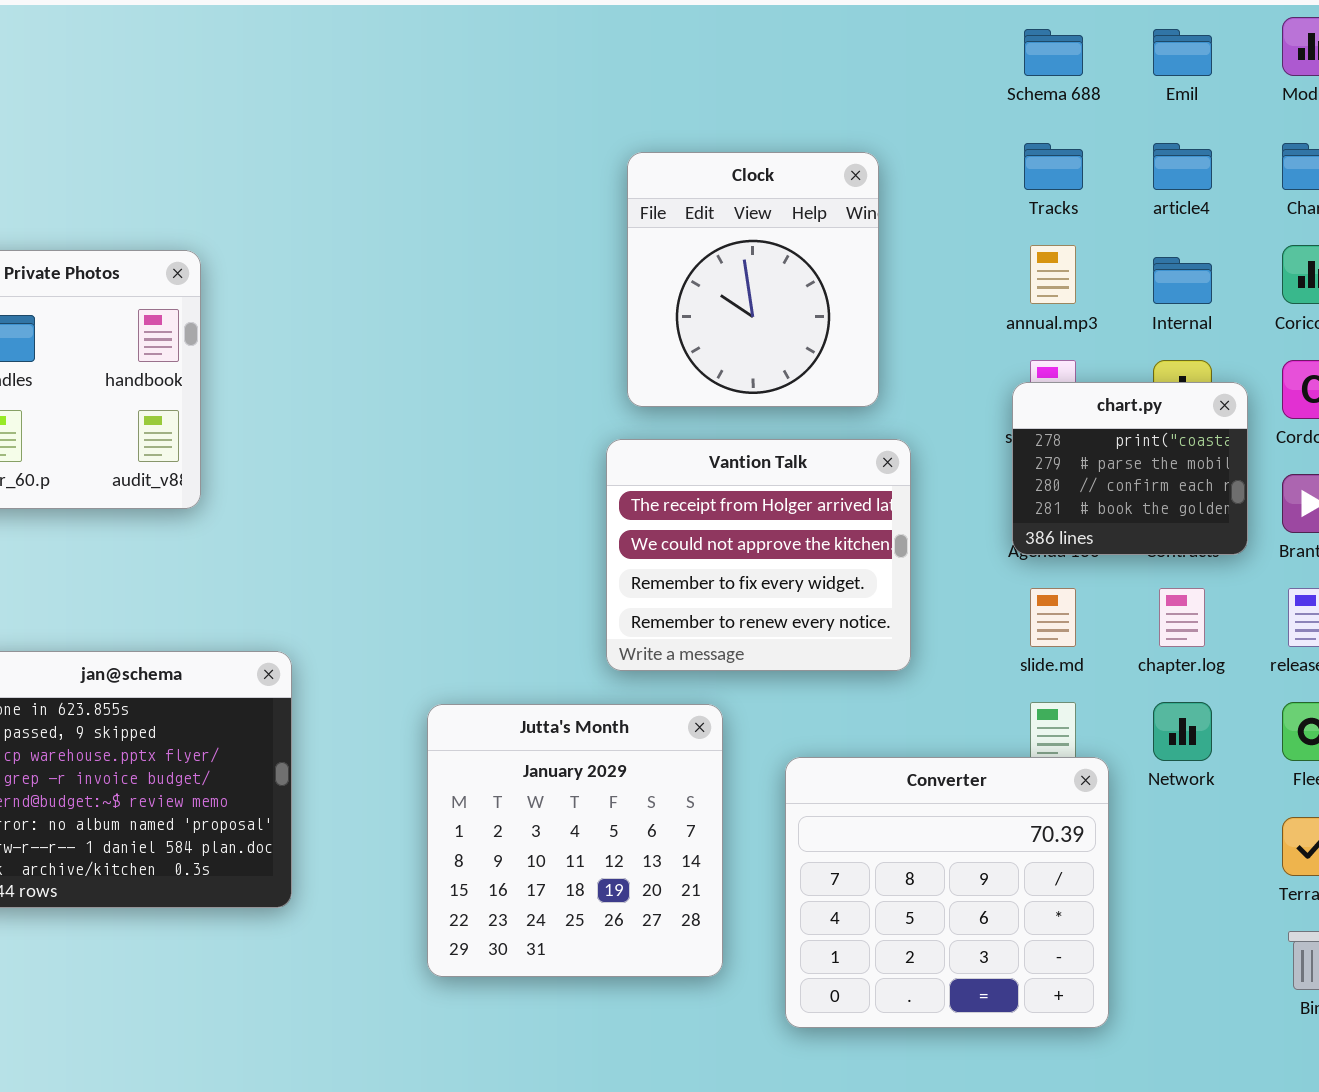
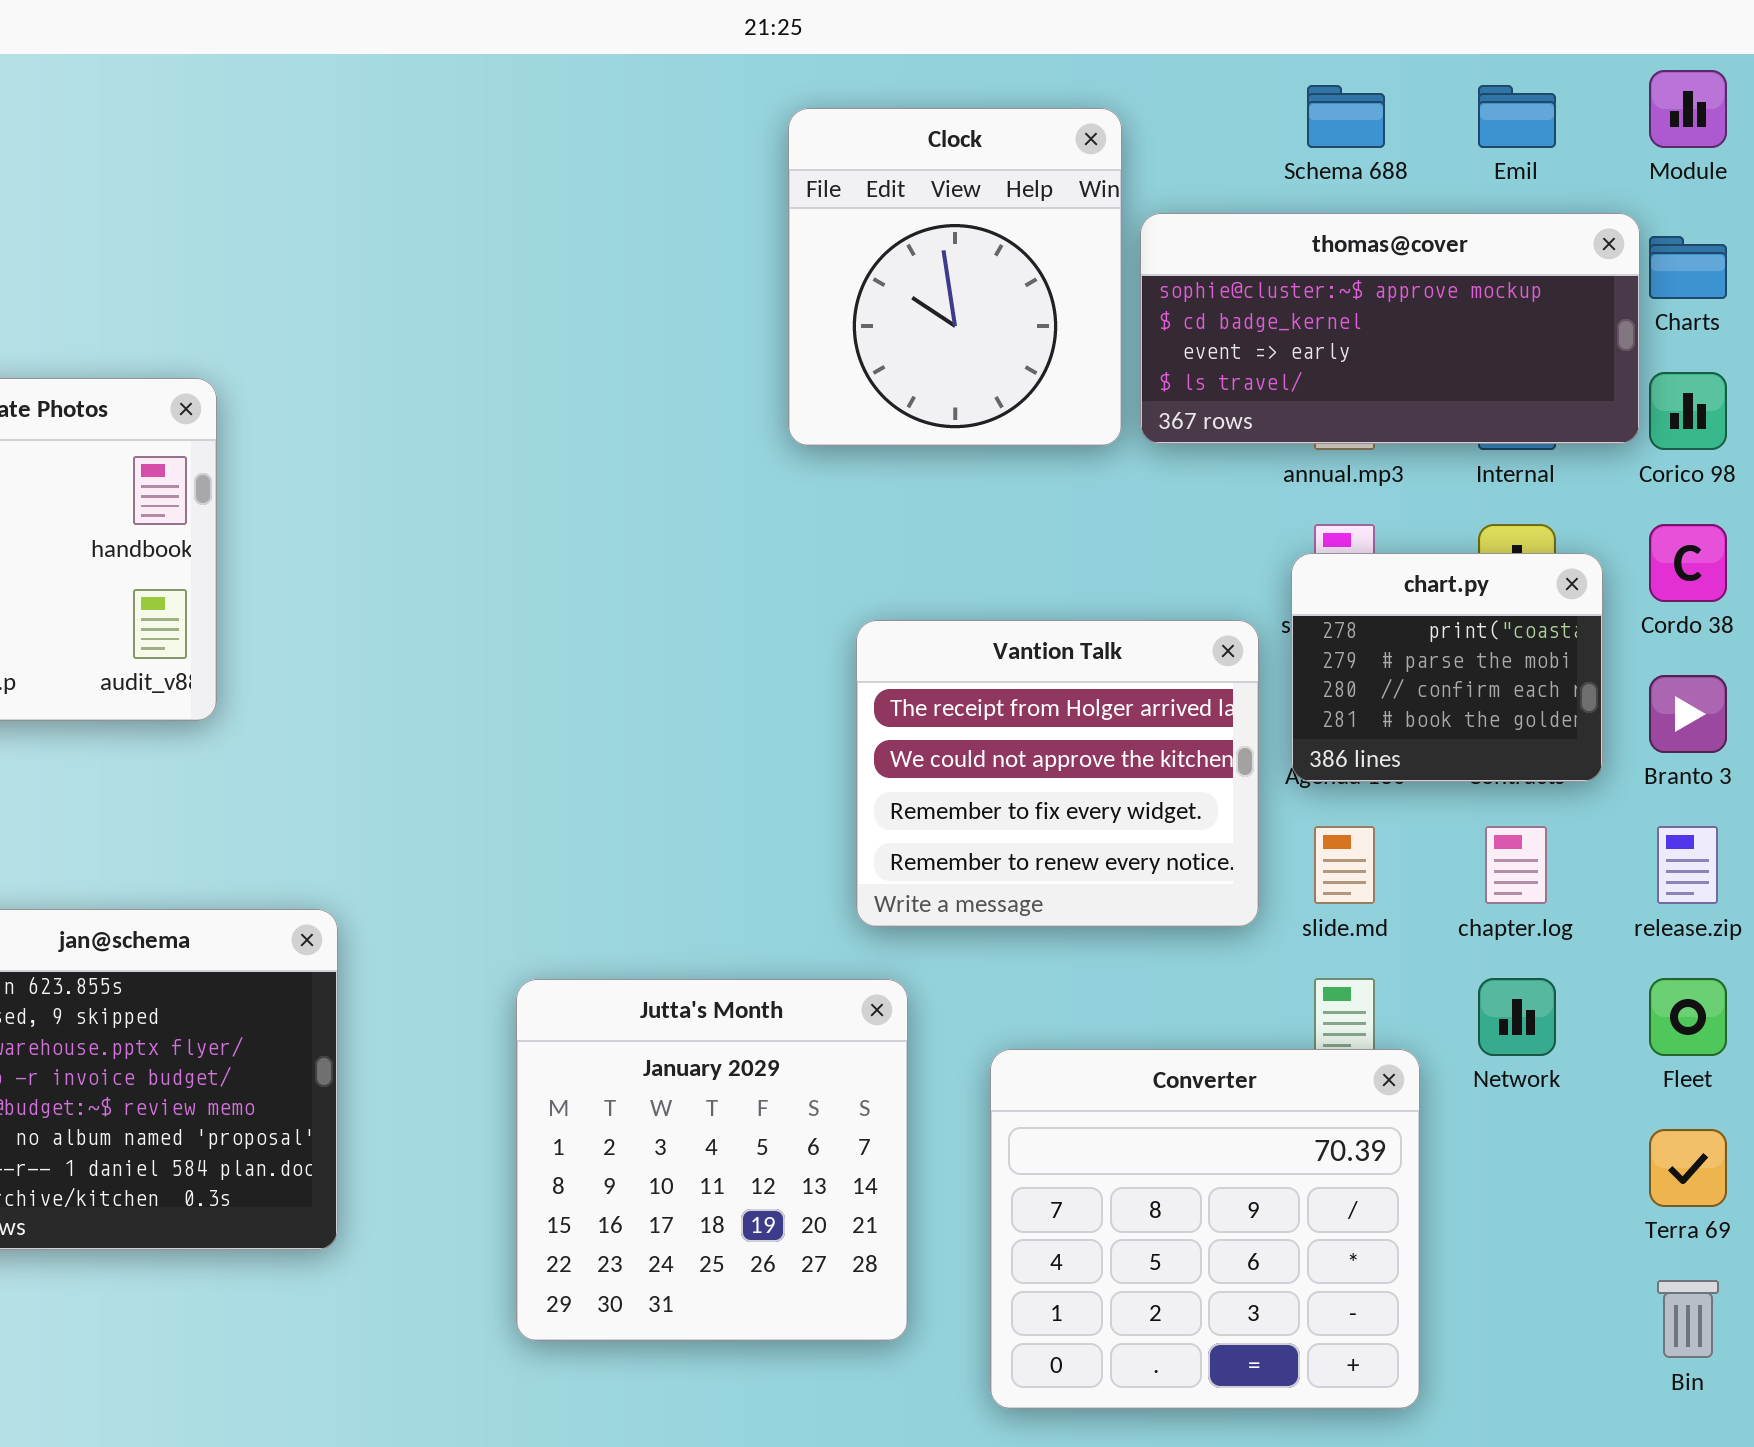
thomas@cover: none -> [1140,213,1640,444], opened
Clock: [627,152,879,407] -> [788,108,1122,446], moved
Vantion Talk: [606,439,911,671] -> [856,620,1259,927], moved

